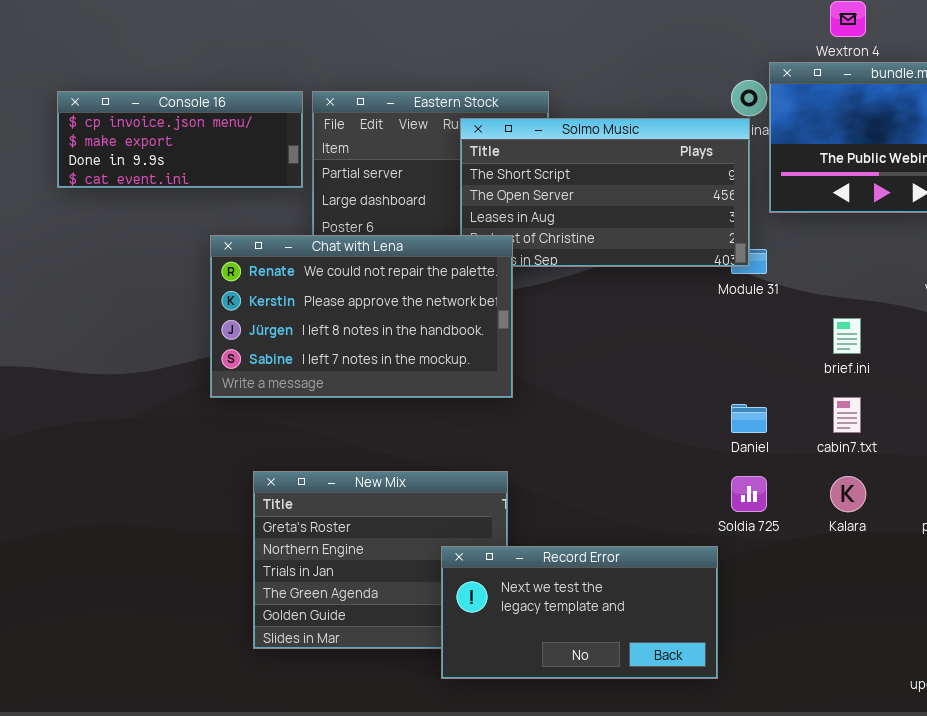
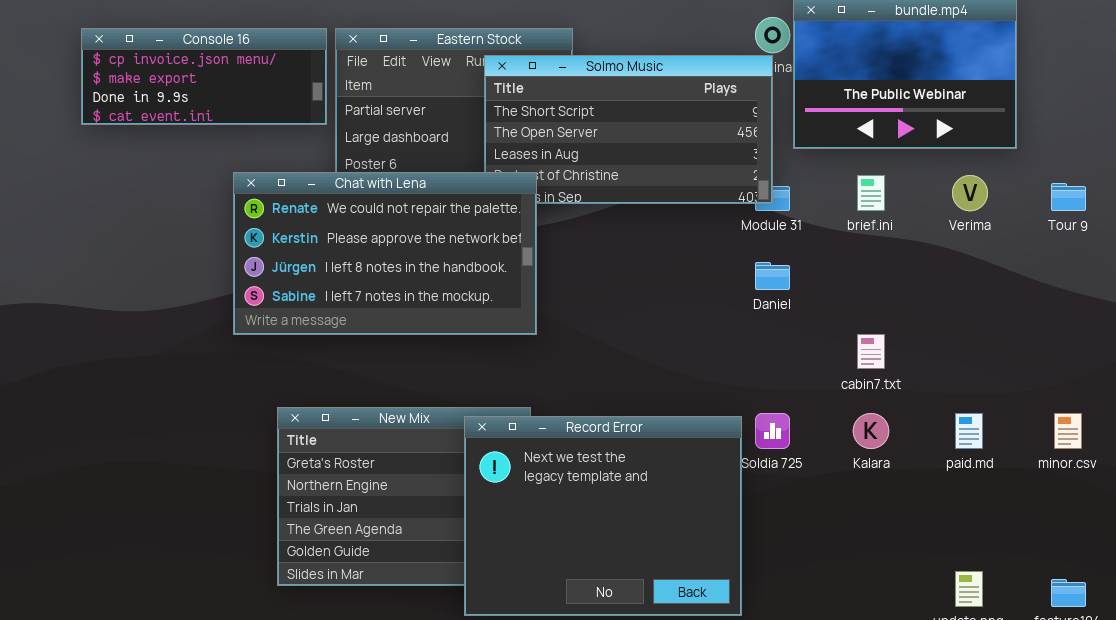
brief.ini: [833,318,861,354] -> [857,175,885,211], moved
Daniel: [731,404,767,433] -> [755,262,790,290], moved
Record Error: [441,546,718,679] -> [464,416,742,616], resized

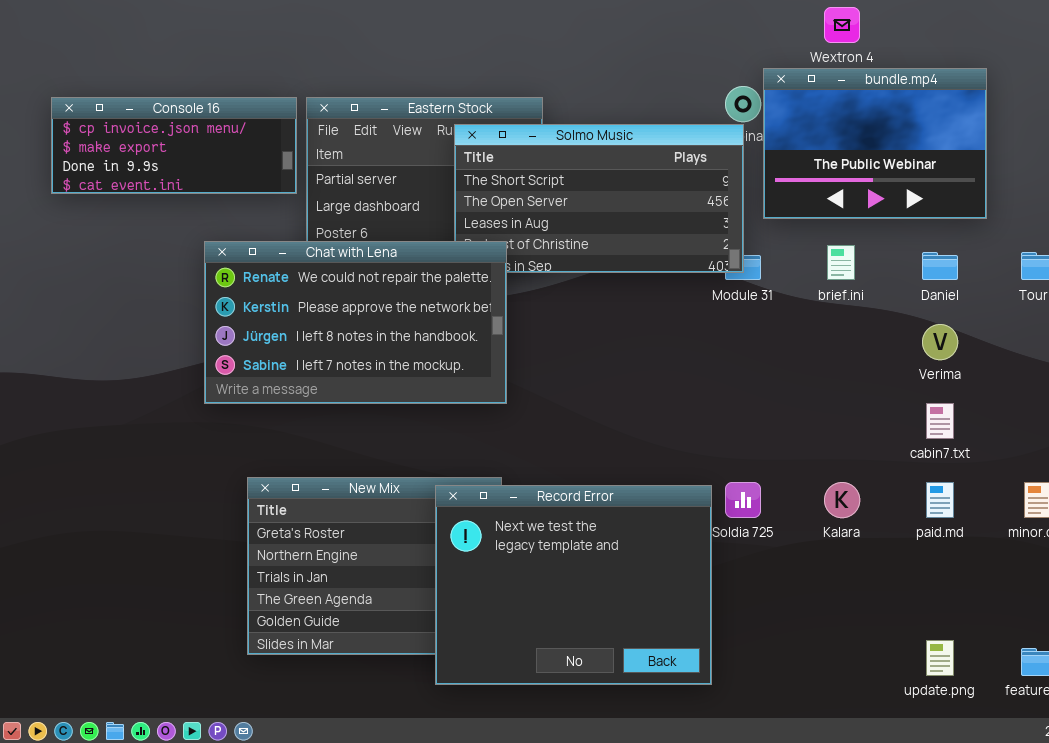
Verima: [952,175,988,211] -> [922,324,958,360], moved
Daniel: [755,262,790,290] -> [922,252,958,280], moved
cabin7.txt: [857,334,885,369] -> [926,403,954,439], moved

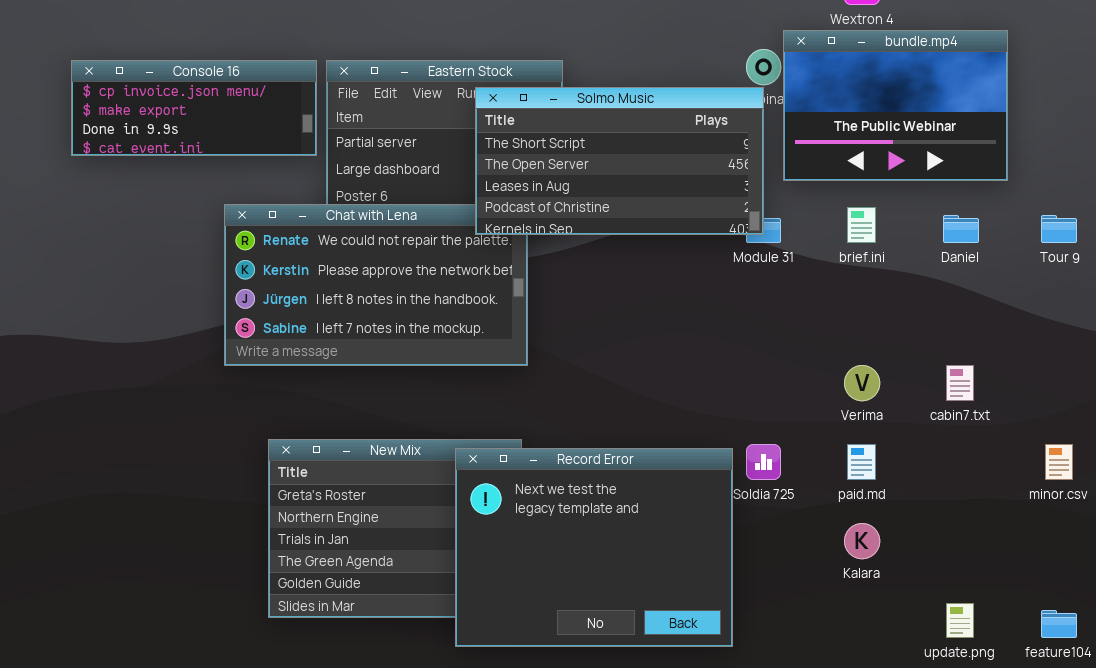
Solmo Music: [454,124,744,273] -> [475,87,764,235], raised
Verima: [922,324,958,360] -> [844,365,880,401], moved
Kalara: [824,482,860,518] -> [844,523,880,559], moved
paid.md: [926,482,954,518] -> [847,444,876,480], moved

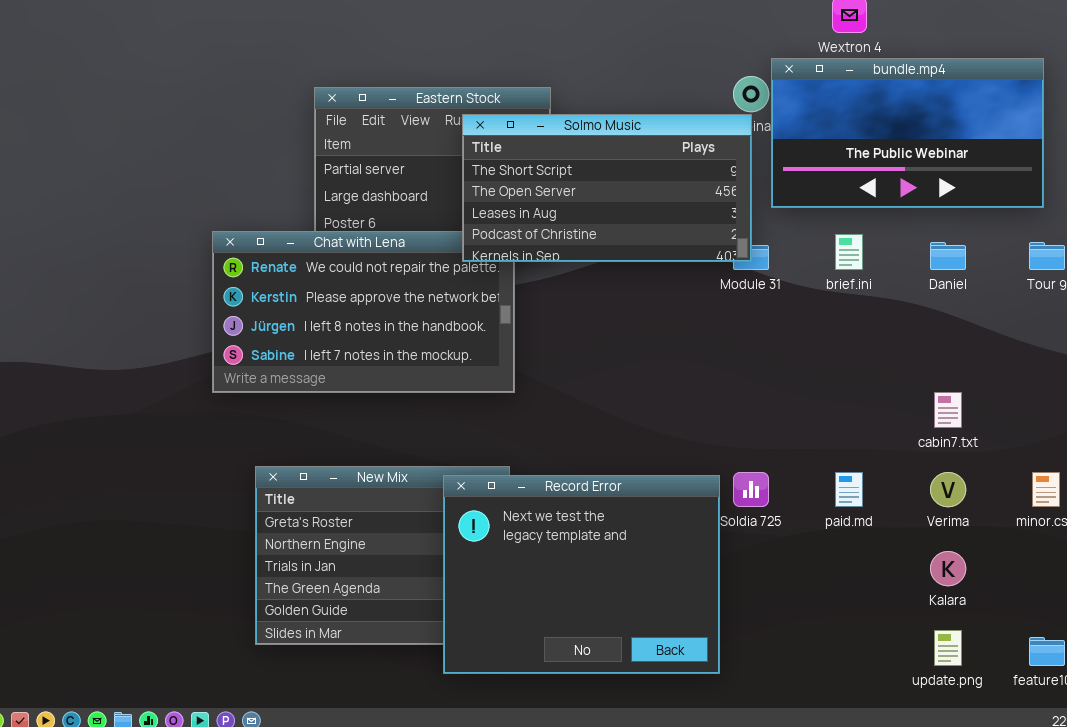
bundle.mp4: [783,30,1008,181] -> [771,58,1044,208], resized
Console 16: [71,60,317,156] -> none, closed
Verima: [844,365,880,401] -> [930,472,966,507], moved
Kalara: [844,523,880,559] -> [930,551,966,586], moved

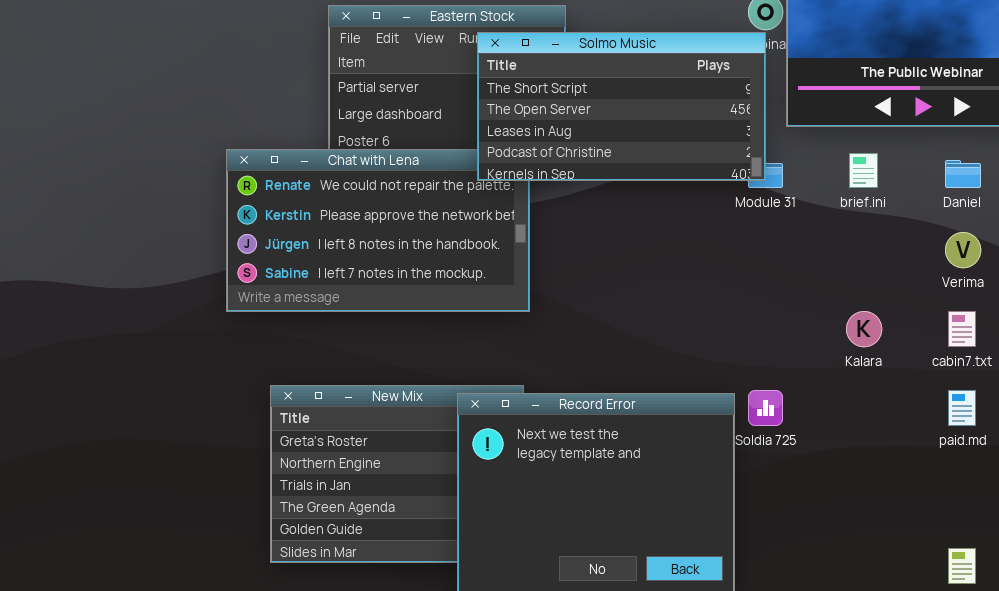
paid.md: [835,472,863,507] -> [948,390,976,426], moved
Verima: [930,472,966,507] -> [945,232,981,268], moved
Kalara: [930,551,966,586] -> [846,311,882,347], moved

